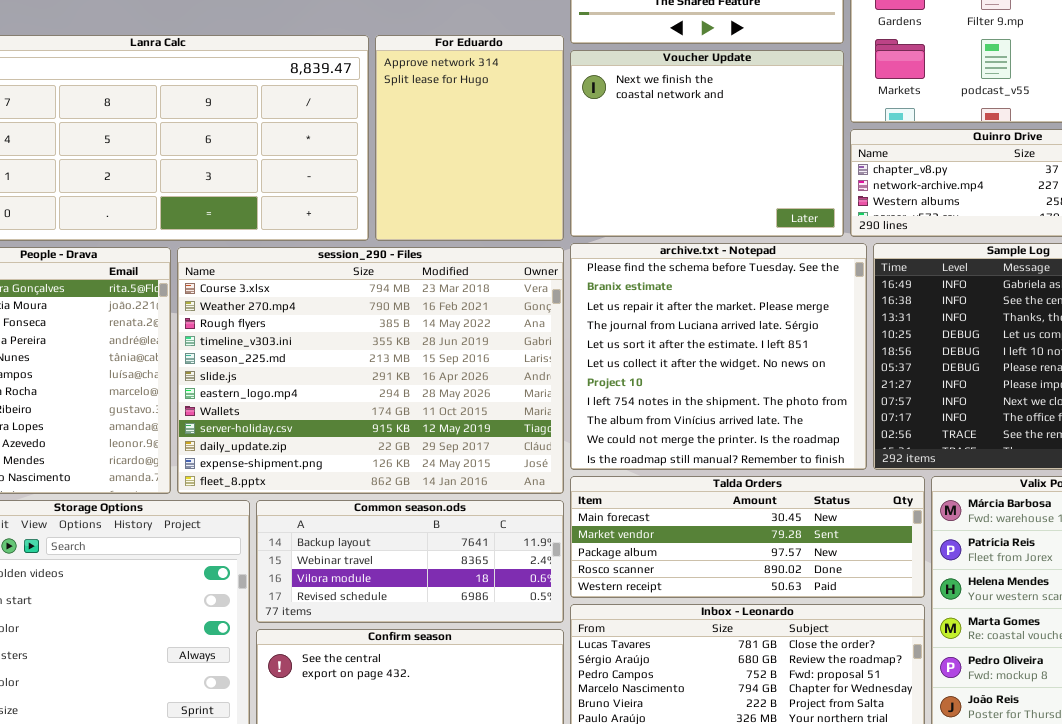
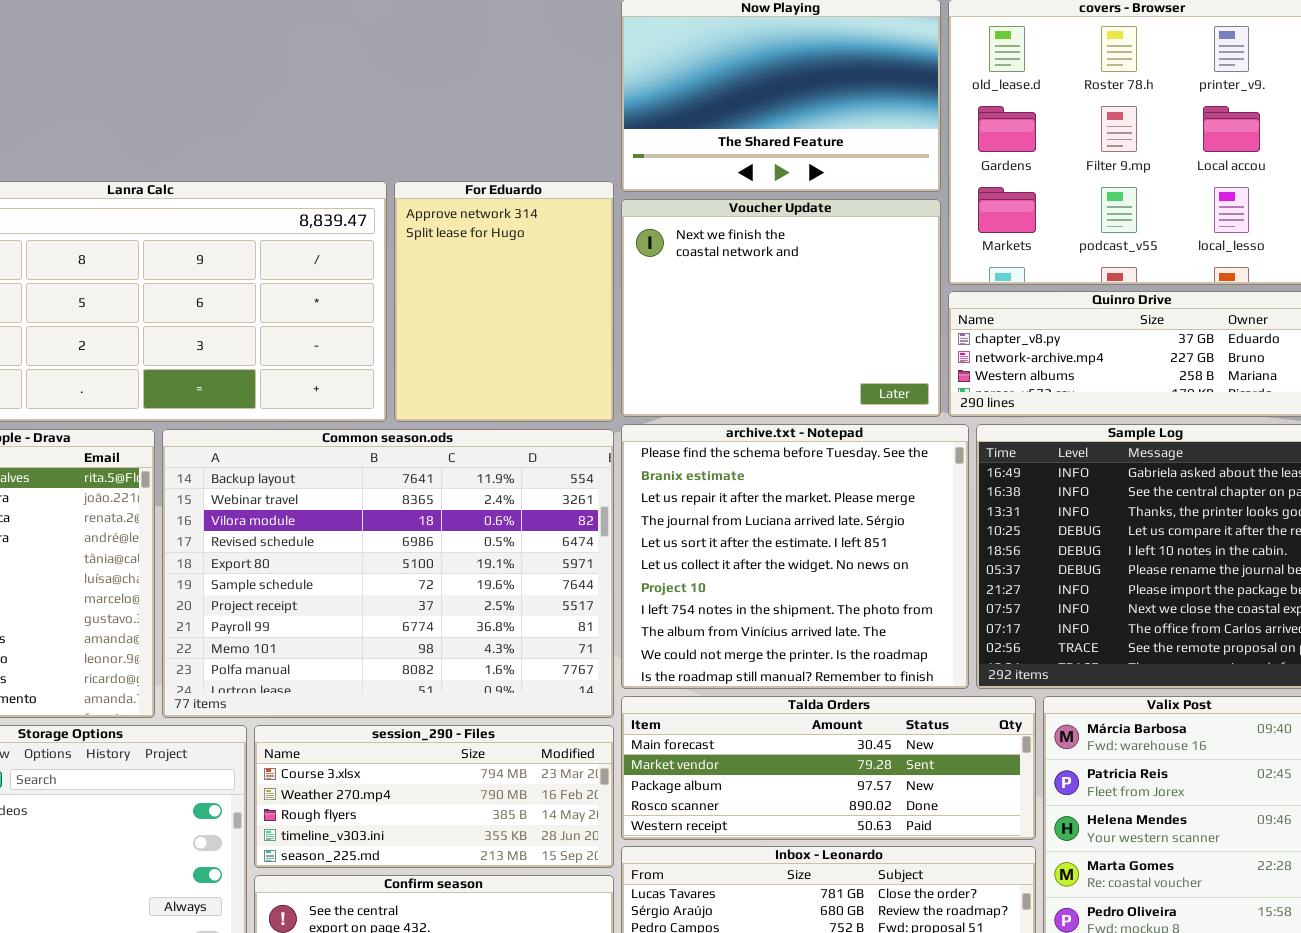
session_290 - Files: [177,247,564,494] -> [254,725,614,868], moved, resized
Common season.ods: [256,500,564,623] -> [162,429,614,718], moved, resized

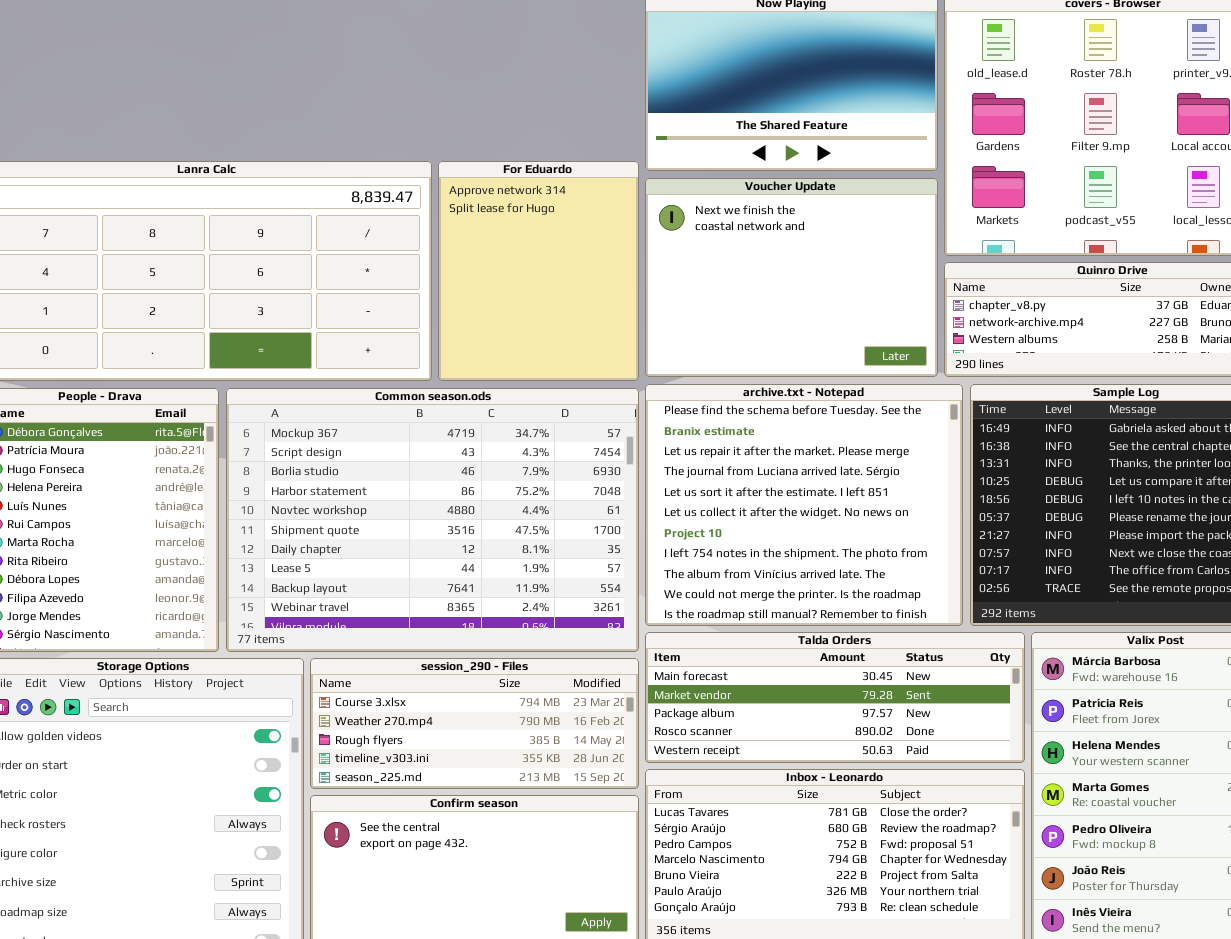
Common season.ods: [162,429,614,718] -> [226,388,639,652], scrolled up 8 rows

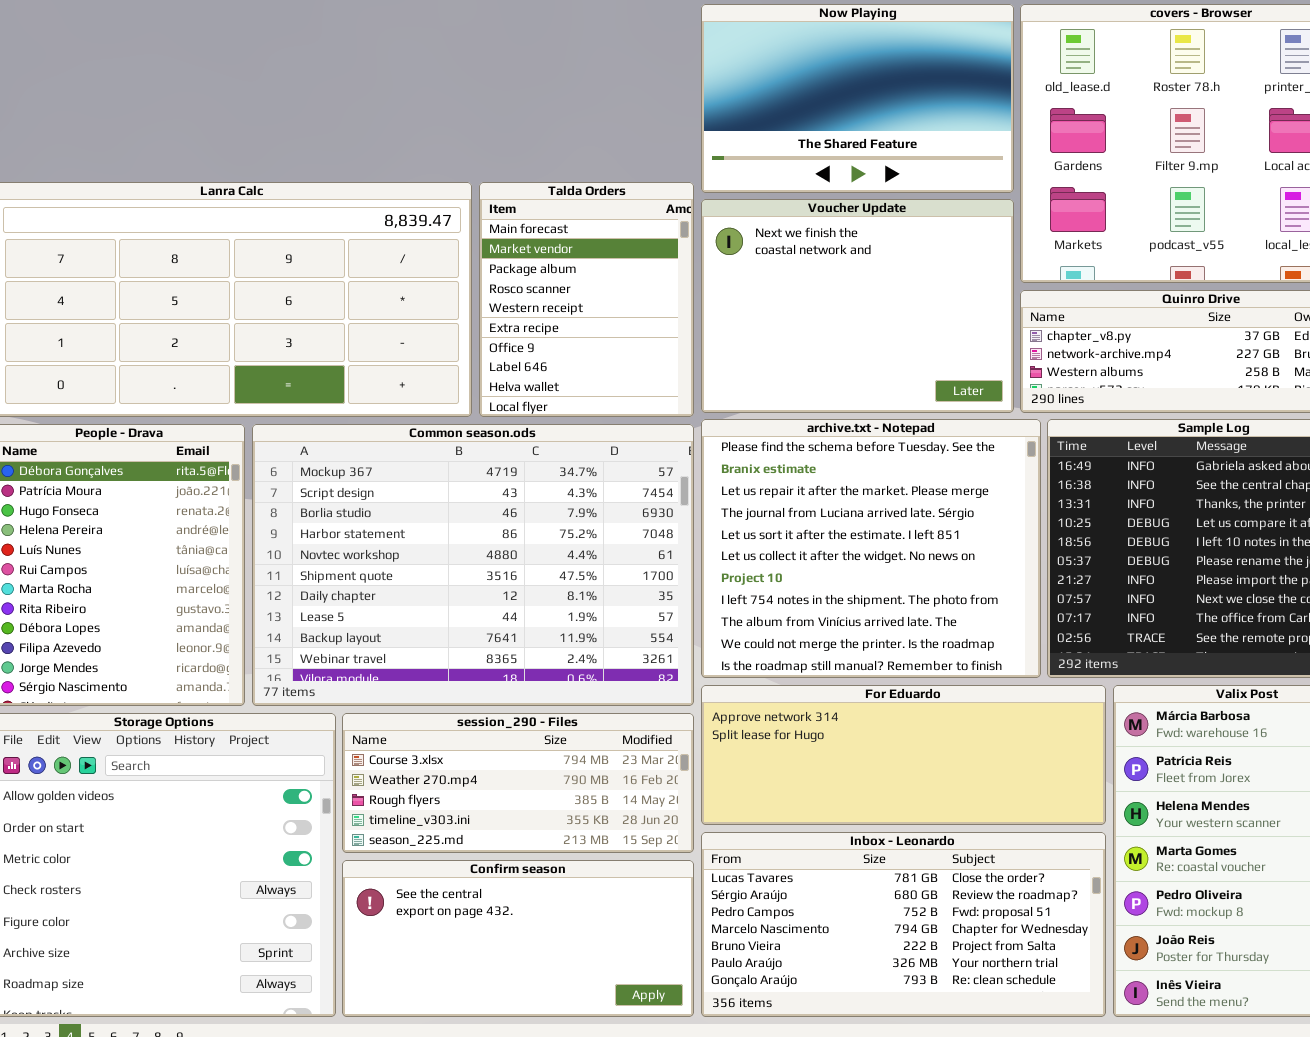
For Eduardo: [438,161,639,381] -> [701,685,1106,825], moved, resized
Talda Orders: [645,632,1025,763] -> [479,182,694,417], moved, resized

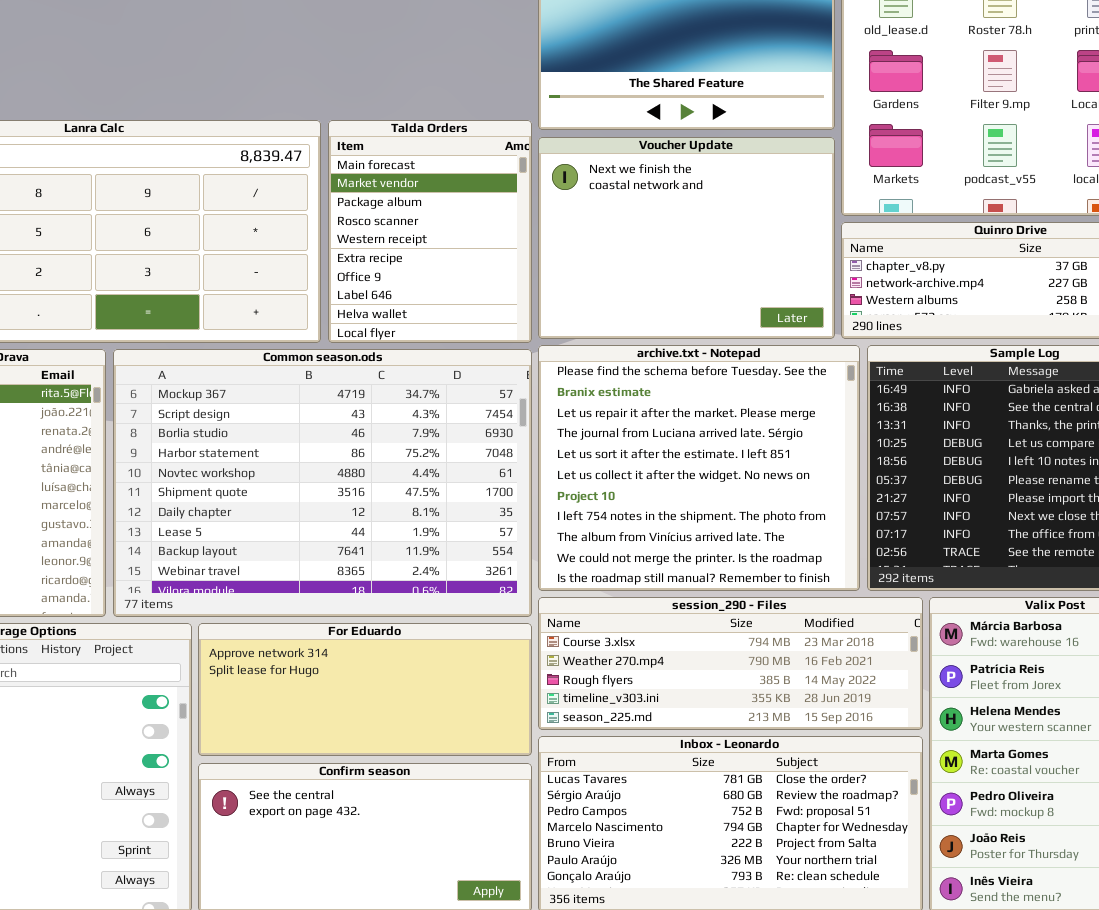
For Eduardo: [701,685,1106,825] -> [198,623,532,756], moved, resized
session_290 - Files: [342,713,694,853] -> [538,597,923,730], moved, resized

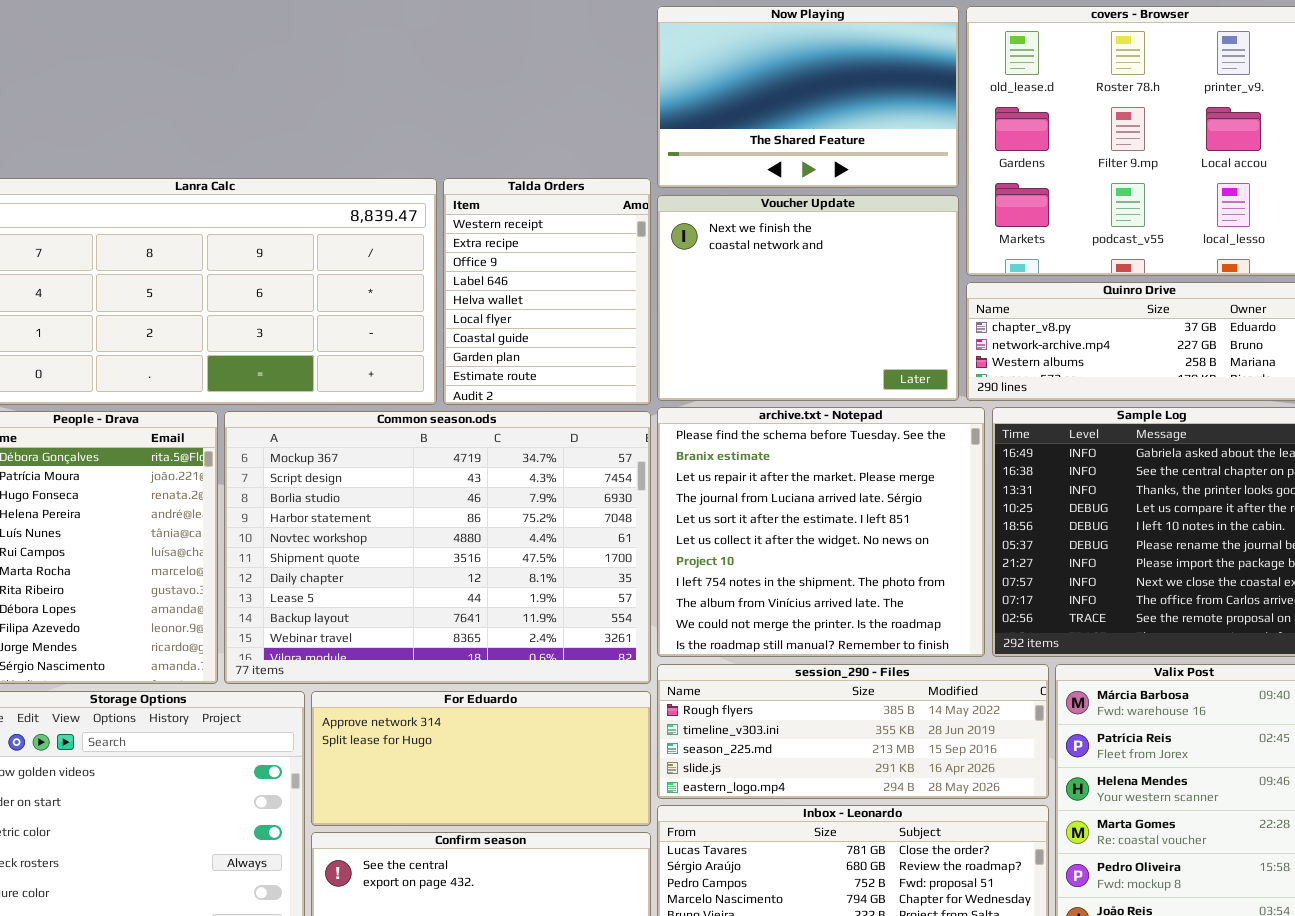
Talda Orders: [328,120,532,343] -> [443,178,651,405], scrolled down 4 rows
session_290 - Files: [538,597,923,730] -> [657,664,1049,799], scrolled down 2 rows

